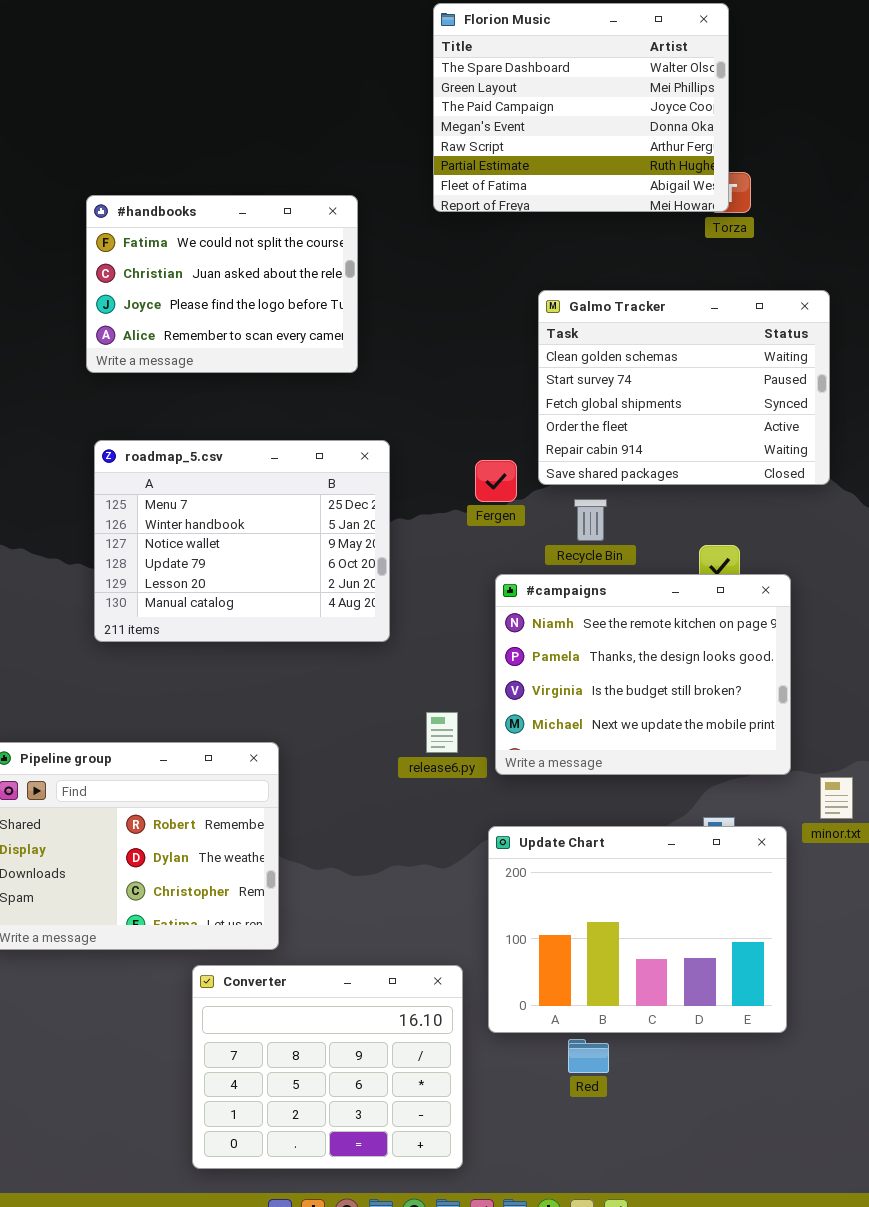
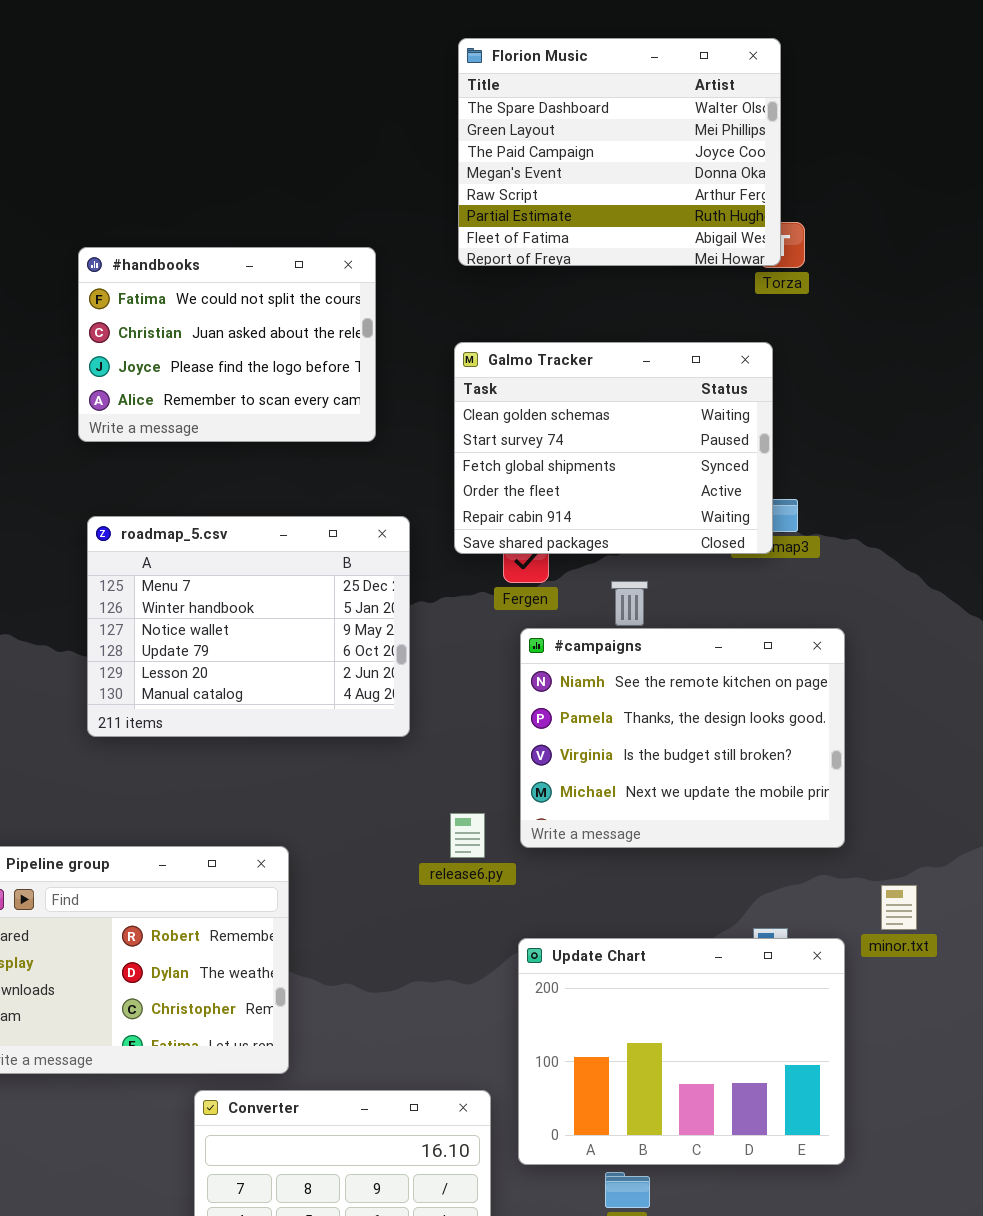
Galmo Tracker: [538,290,830,485] -> [454,342,773,554], moved
#campaigns: [495,574,791,775] -> [520,628,845,848], moved

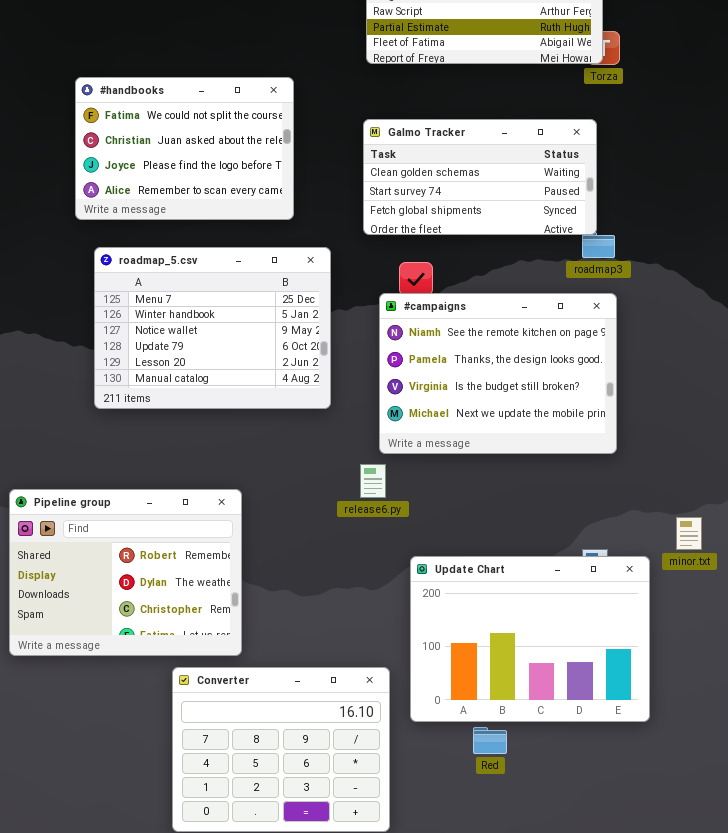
#handbooks: [78,247,376,442] -> [75,77,294,220], moved
Galmo Tracker: [454,342,773,554] -> [363,119,597,235], resized
#campaigns: [520,628,845,848] -> [379,293,617,454], moved

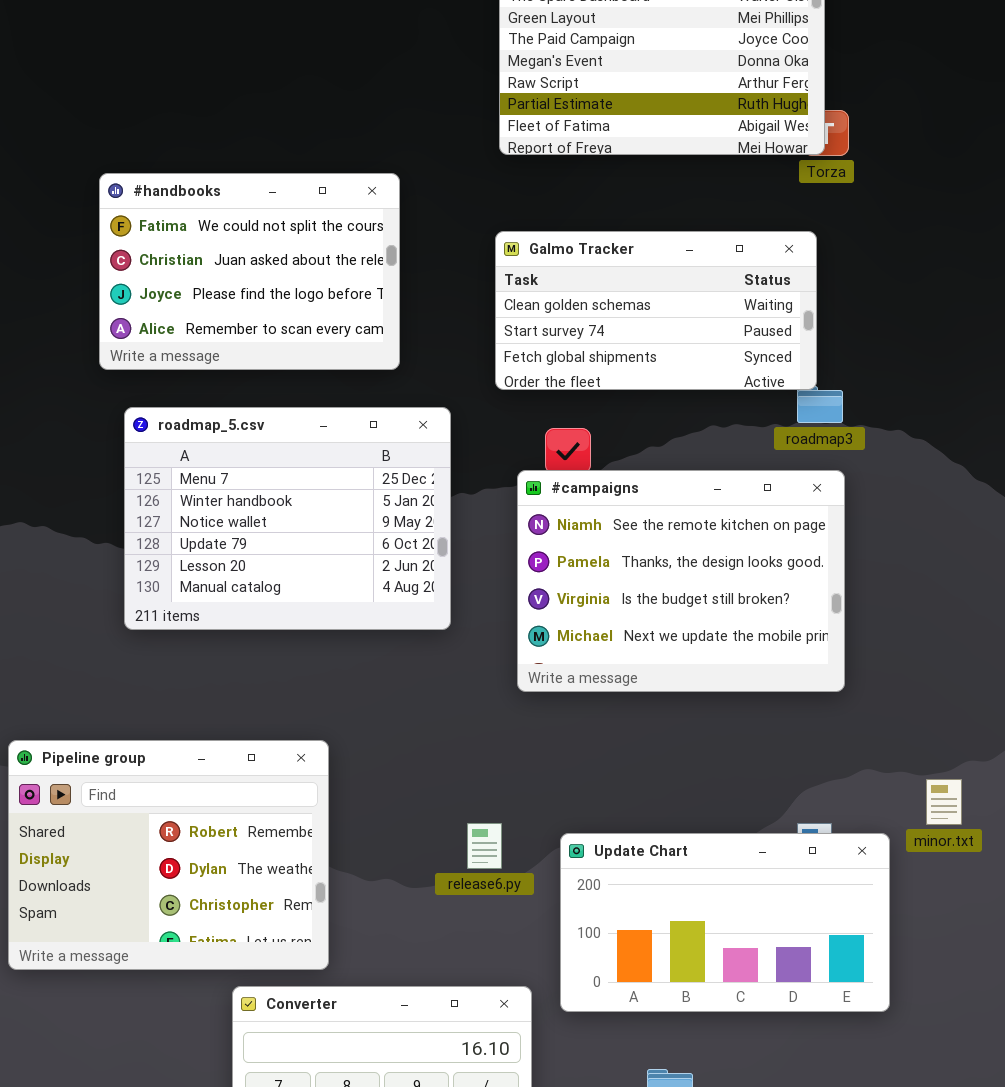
release6.py: [360,464,386,498] -> [467,823,502,869], moved
Update Chart: [410,556,650,722] -> [560,833,890,1012], resized

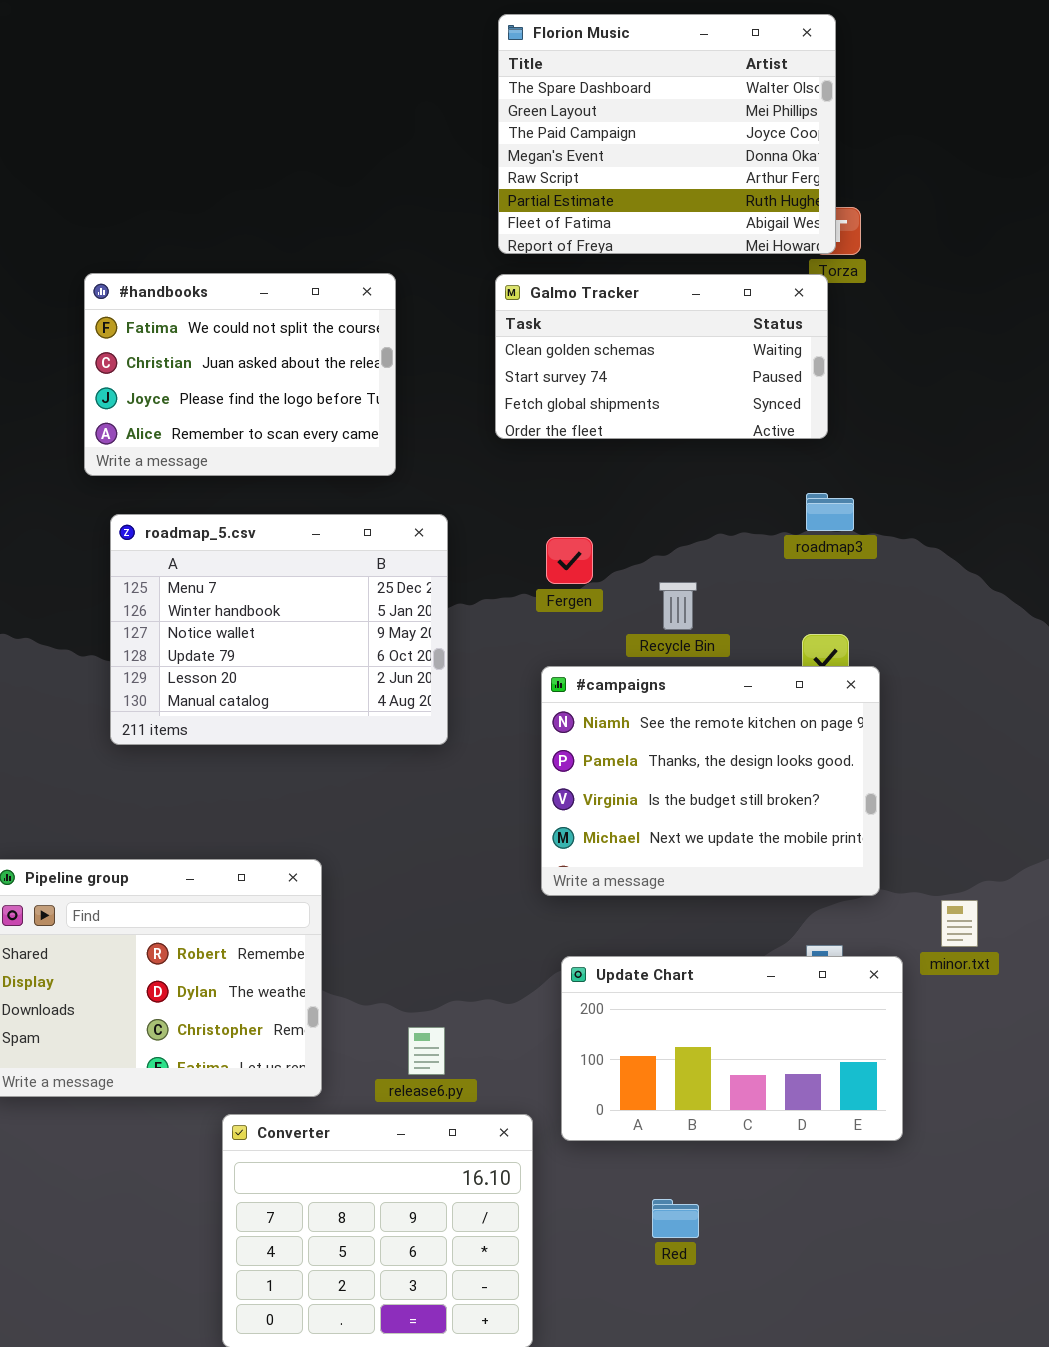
Galmo Tracker: [495,231,817,390] -> [495,274,828,439], moved
#campaigns: [517,470,845,692] -> [541,666,880,896], moved
release6.py: [467,823,502,869] -> [408,1027,445,1075], moved

